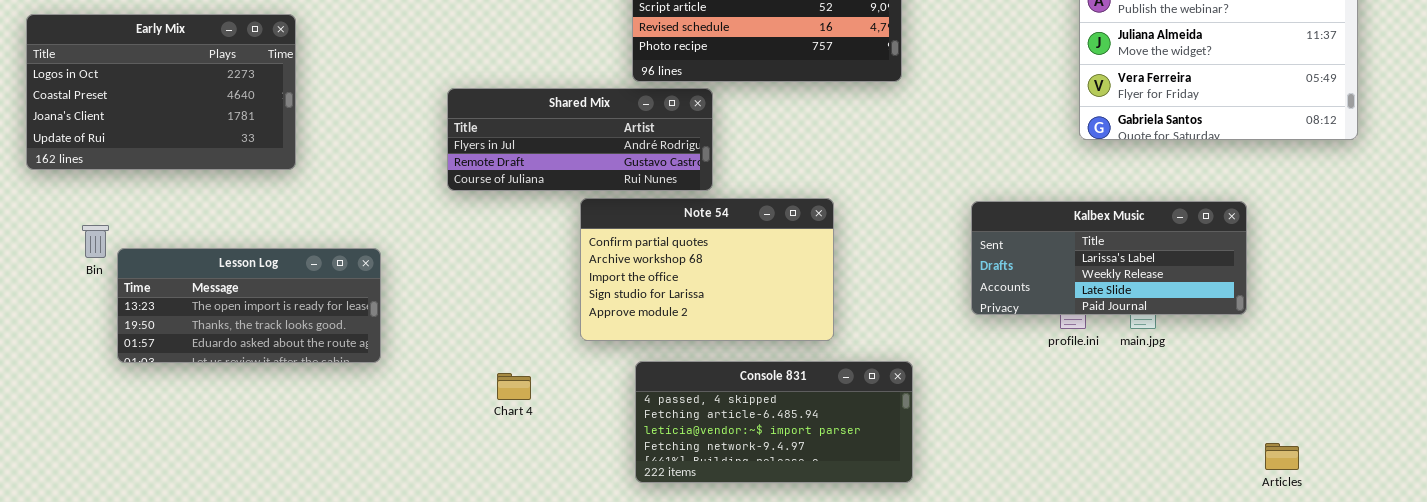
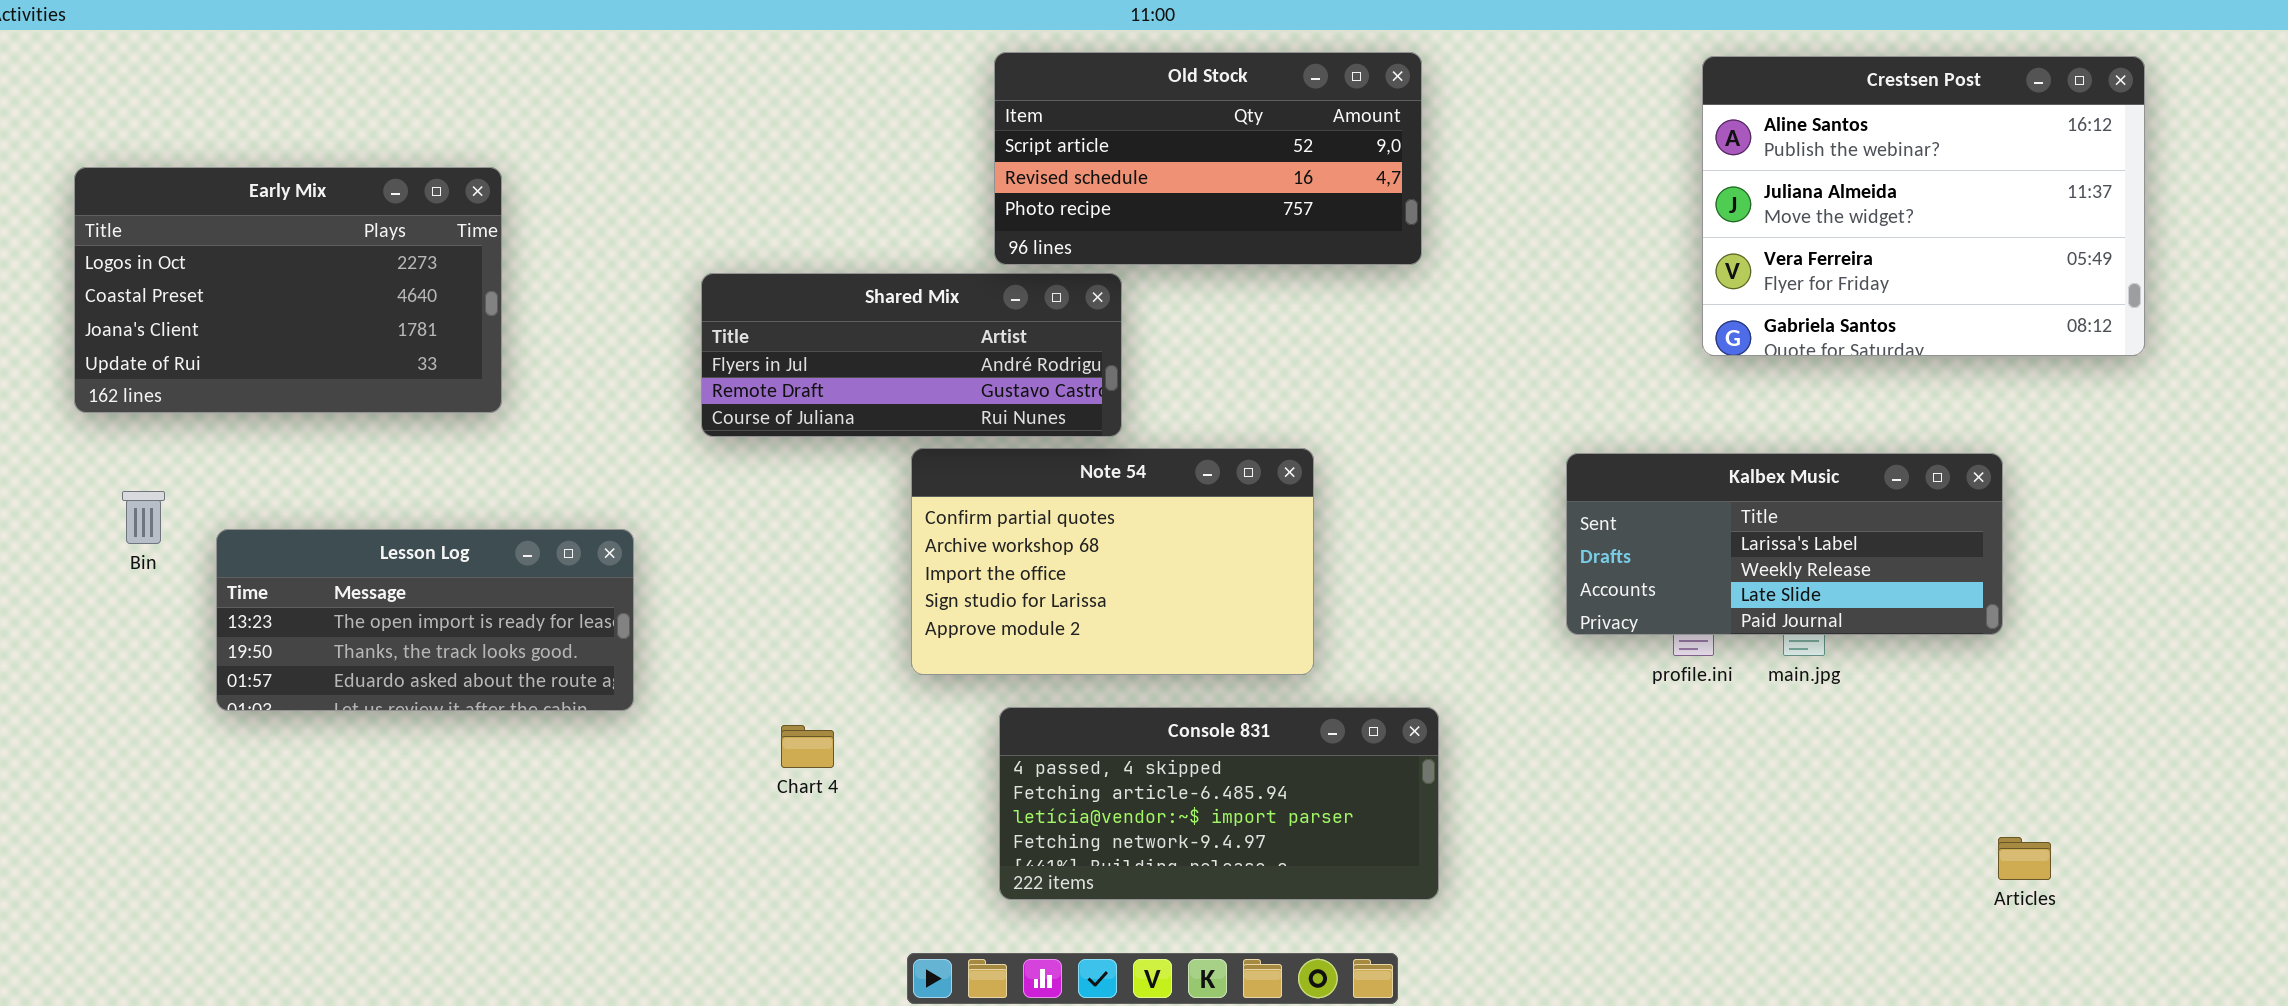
Early Mix: [26,14,296,170] -> [74,167,502,413], moved
Kalbex Music: [971,201,1247,315] -> [1566,453,2003,635], moved
Lesson Log: [117,248,381,363] -> [216,529,634,711], moved

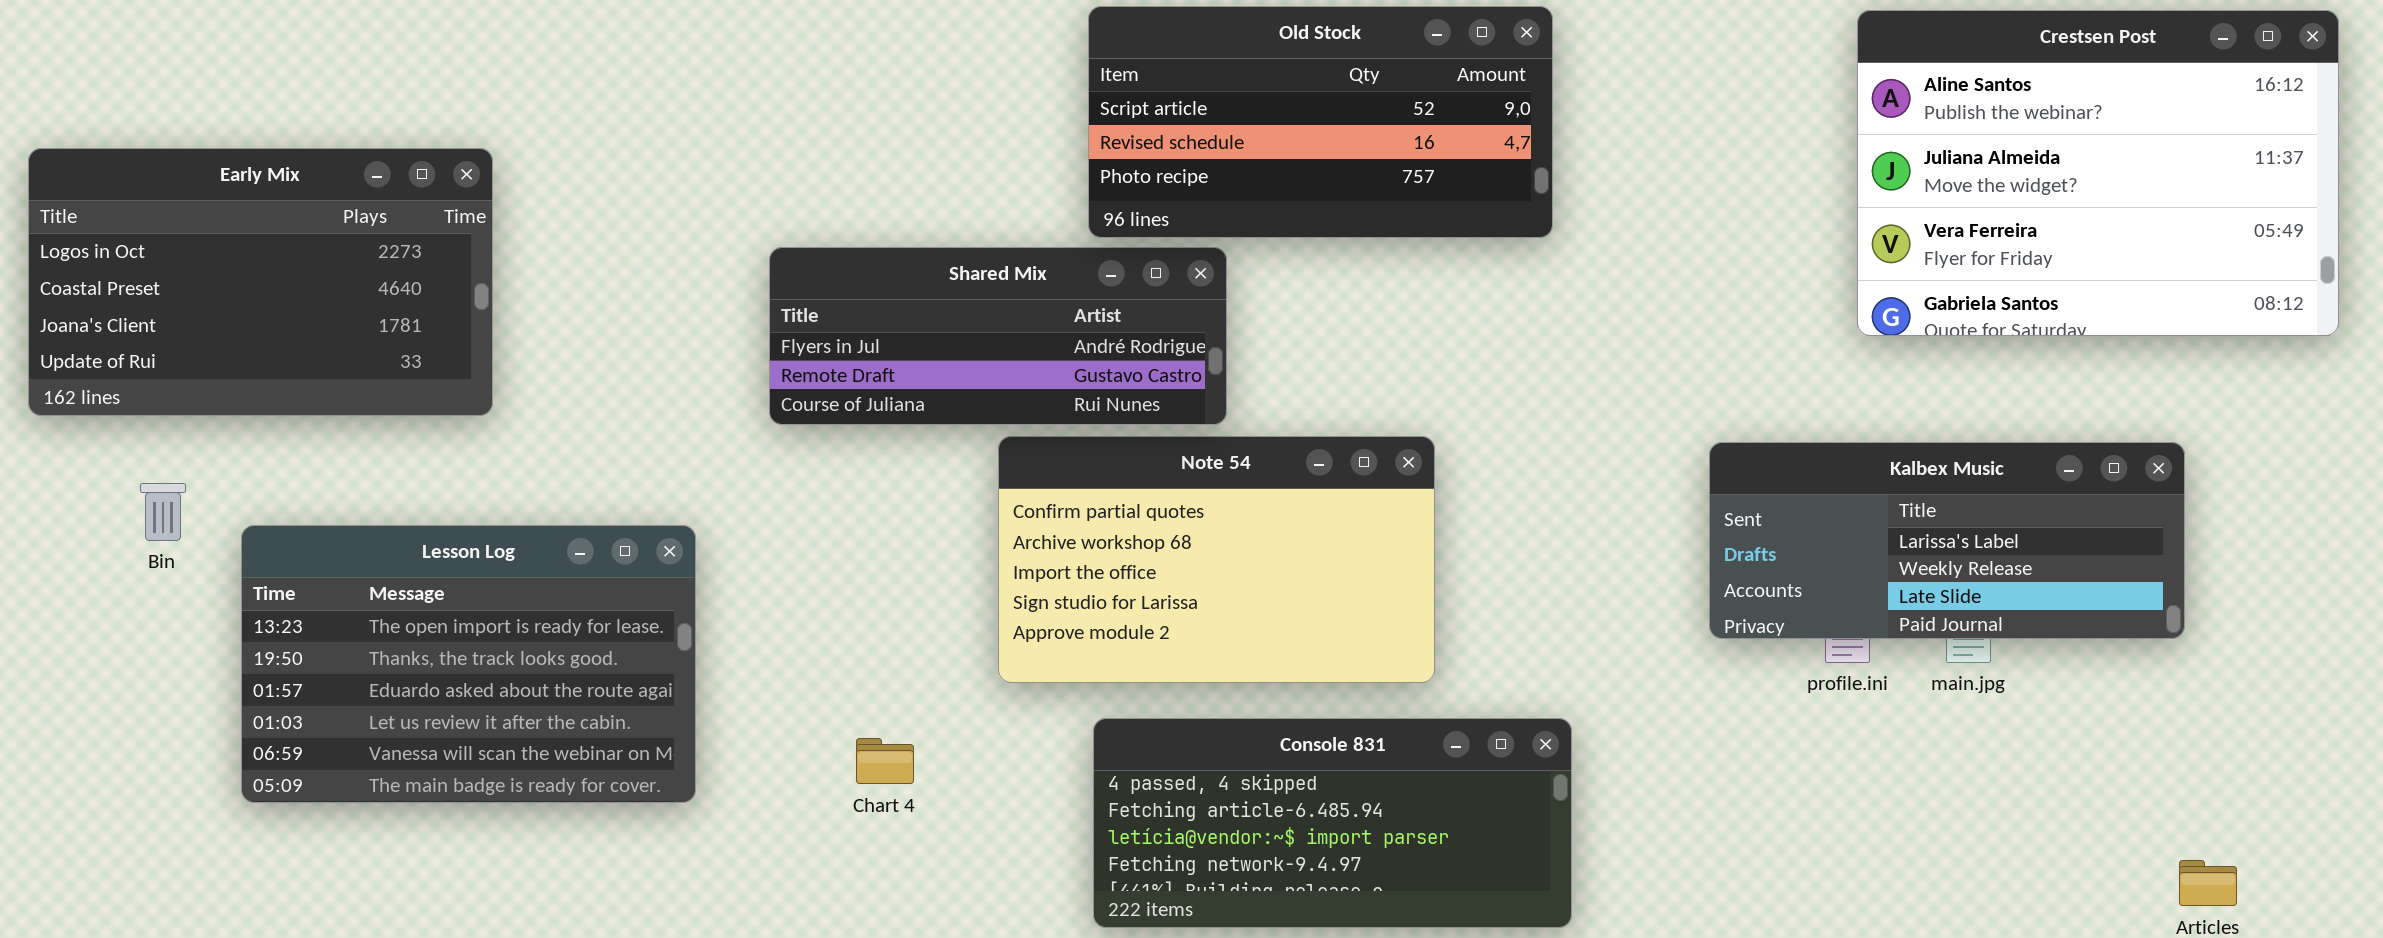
Early Mix: [74,167,502,413] -> [28,148,493,416], moved
Lesson Log: [216,529,634,711] -> [241,525,696,803], resized

